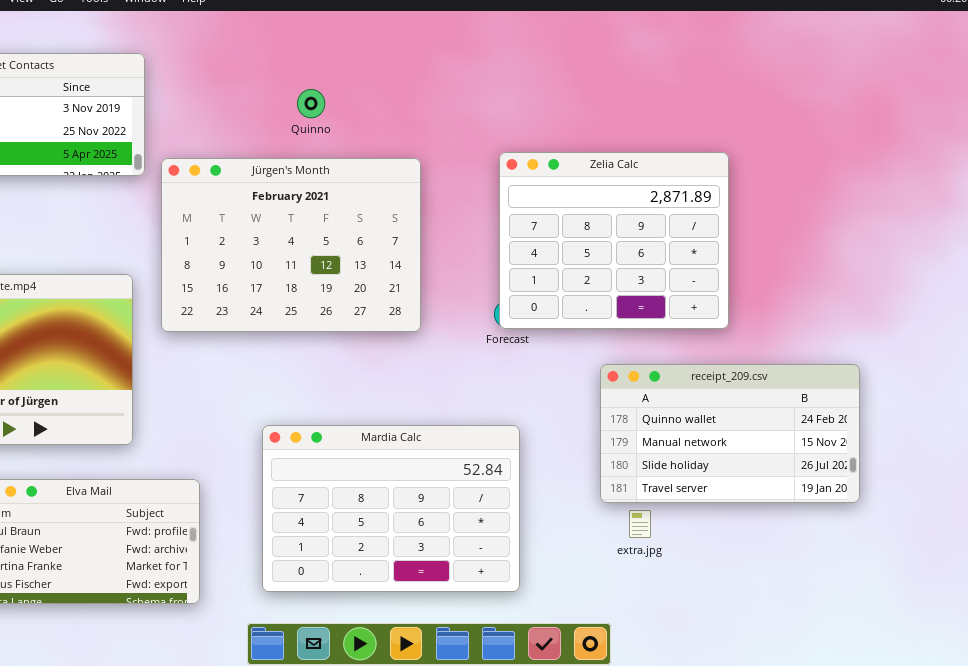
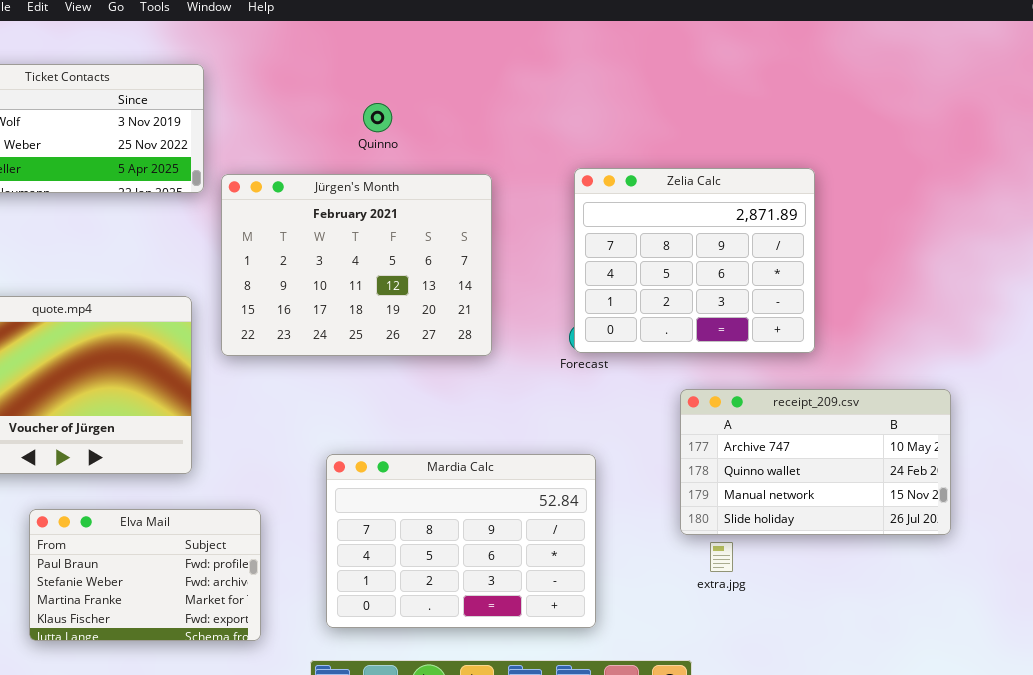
receipt_209.csv: [600,364,860,503] -> [680,389,951,535], scrolled up 1 row

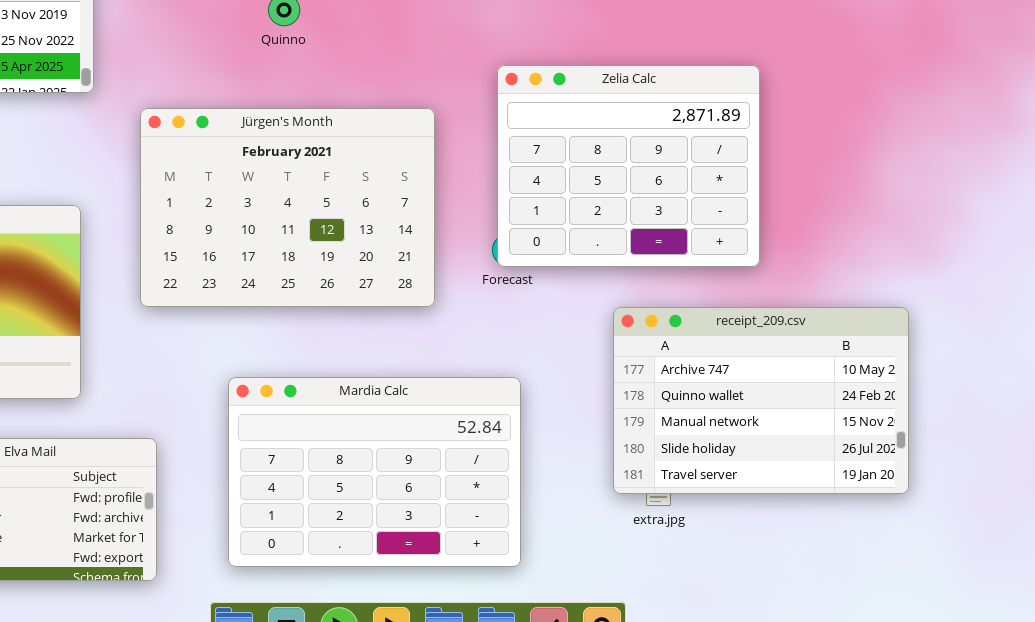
Jürgen's Month: [221,174,492,356] -> [140,108,435,307], moved
receipt_209.csv: [680,389,951,535] -> [613,307,909,494], resized

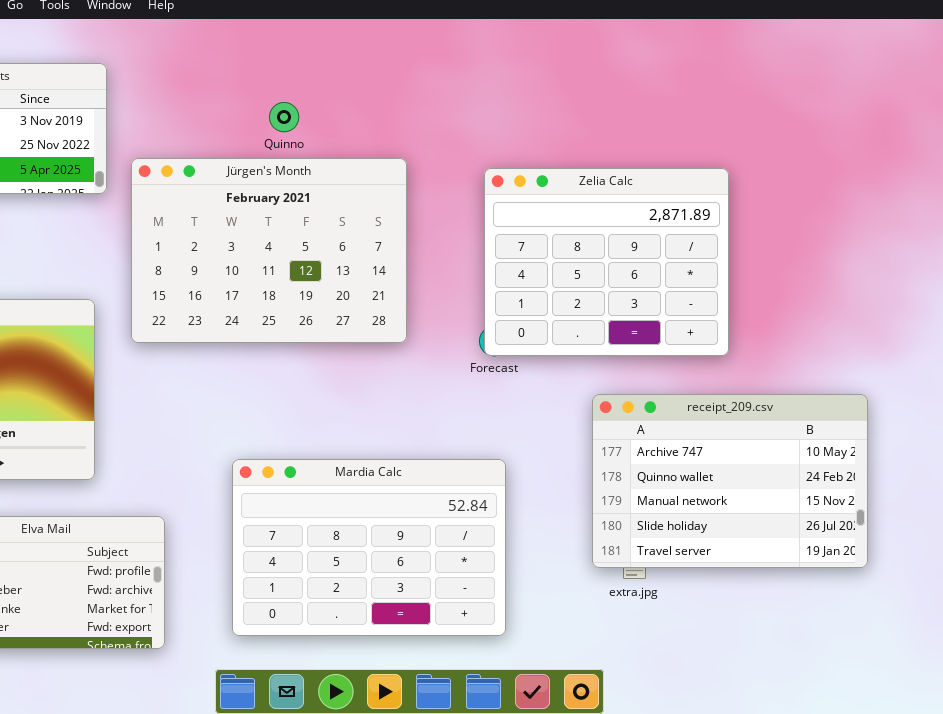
Jürgen's Month: [140,108,435,307] -> [131,158,407,343], moved

